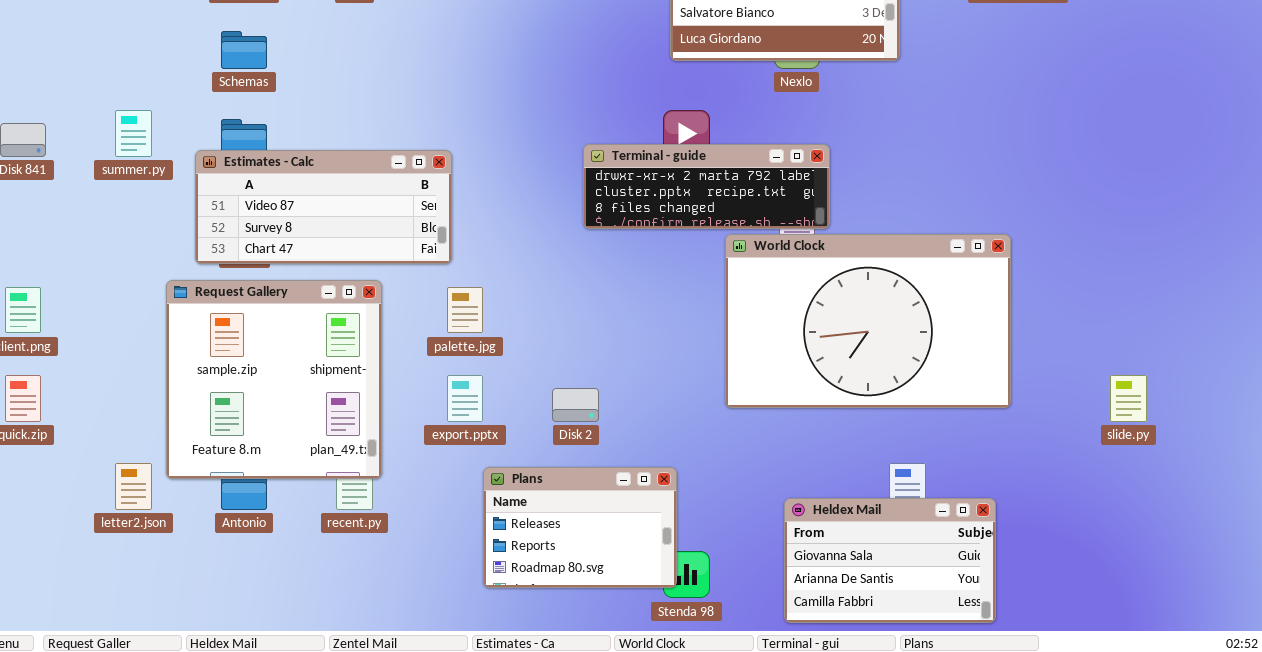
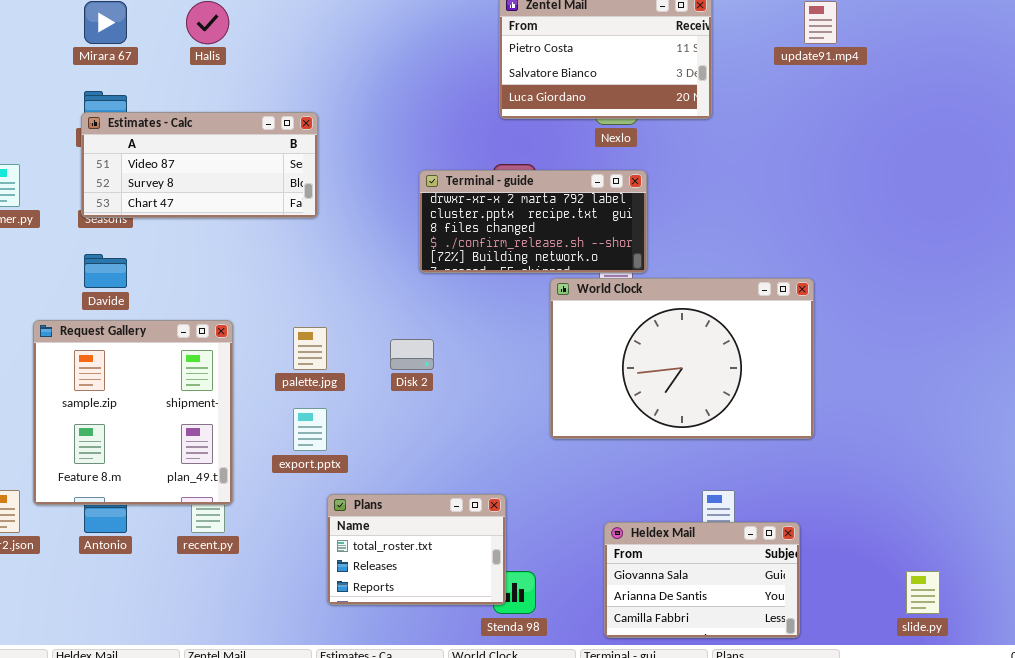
Terminal - guide: [583,144,830,229] -> [419,170,647,273], resized
Estimates - Calc: [195,150,452,264] -> [81,112,318,218], moved
slide.py: [1110,375,1147,422] -> [906,571,940,614], moved
Disk 2: [552,388,599,422] -> [390,339,434,370], moved
Plans: [483,467,677,588] -> [327,494,506,605], scrolled up 1 row

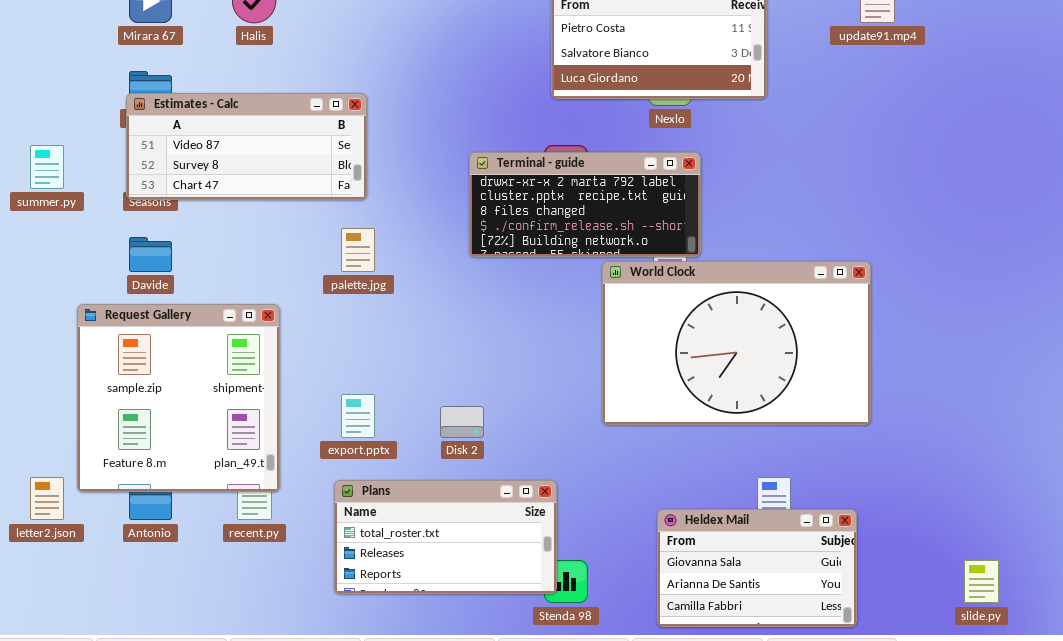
palette.jpg: [293,327,327,370] -> [341,228,375,272], moved
Disk 2: [390,339,434,370] -> [440,406,484,438], moved
Plans: [327,494,506,605] -> [334,480,557,594], resized

